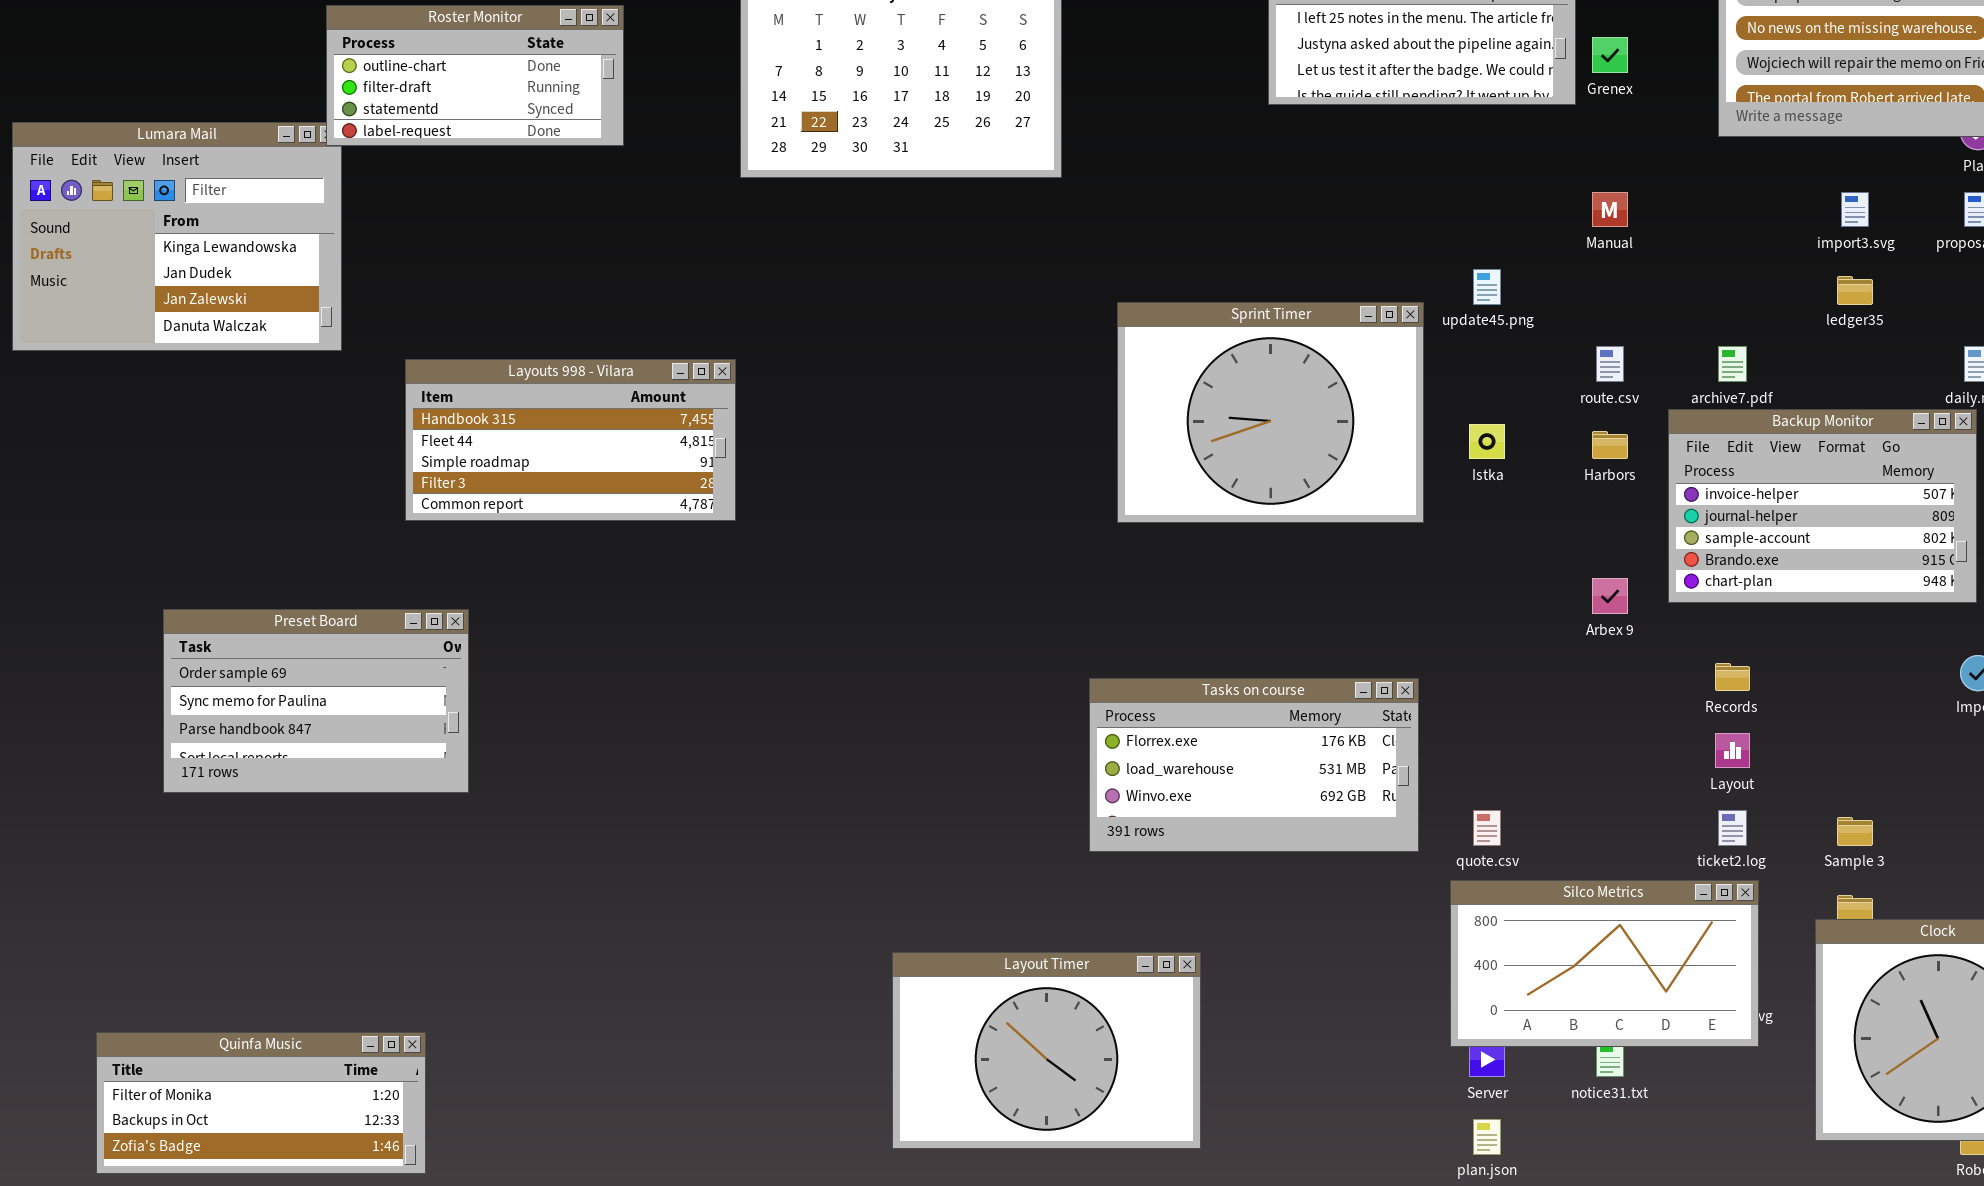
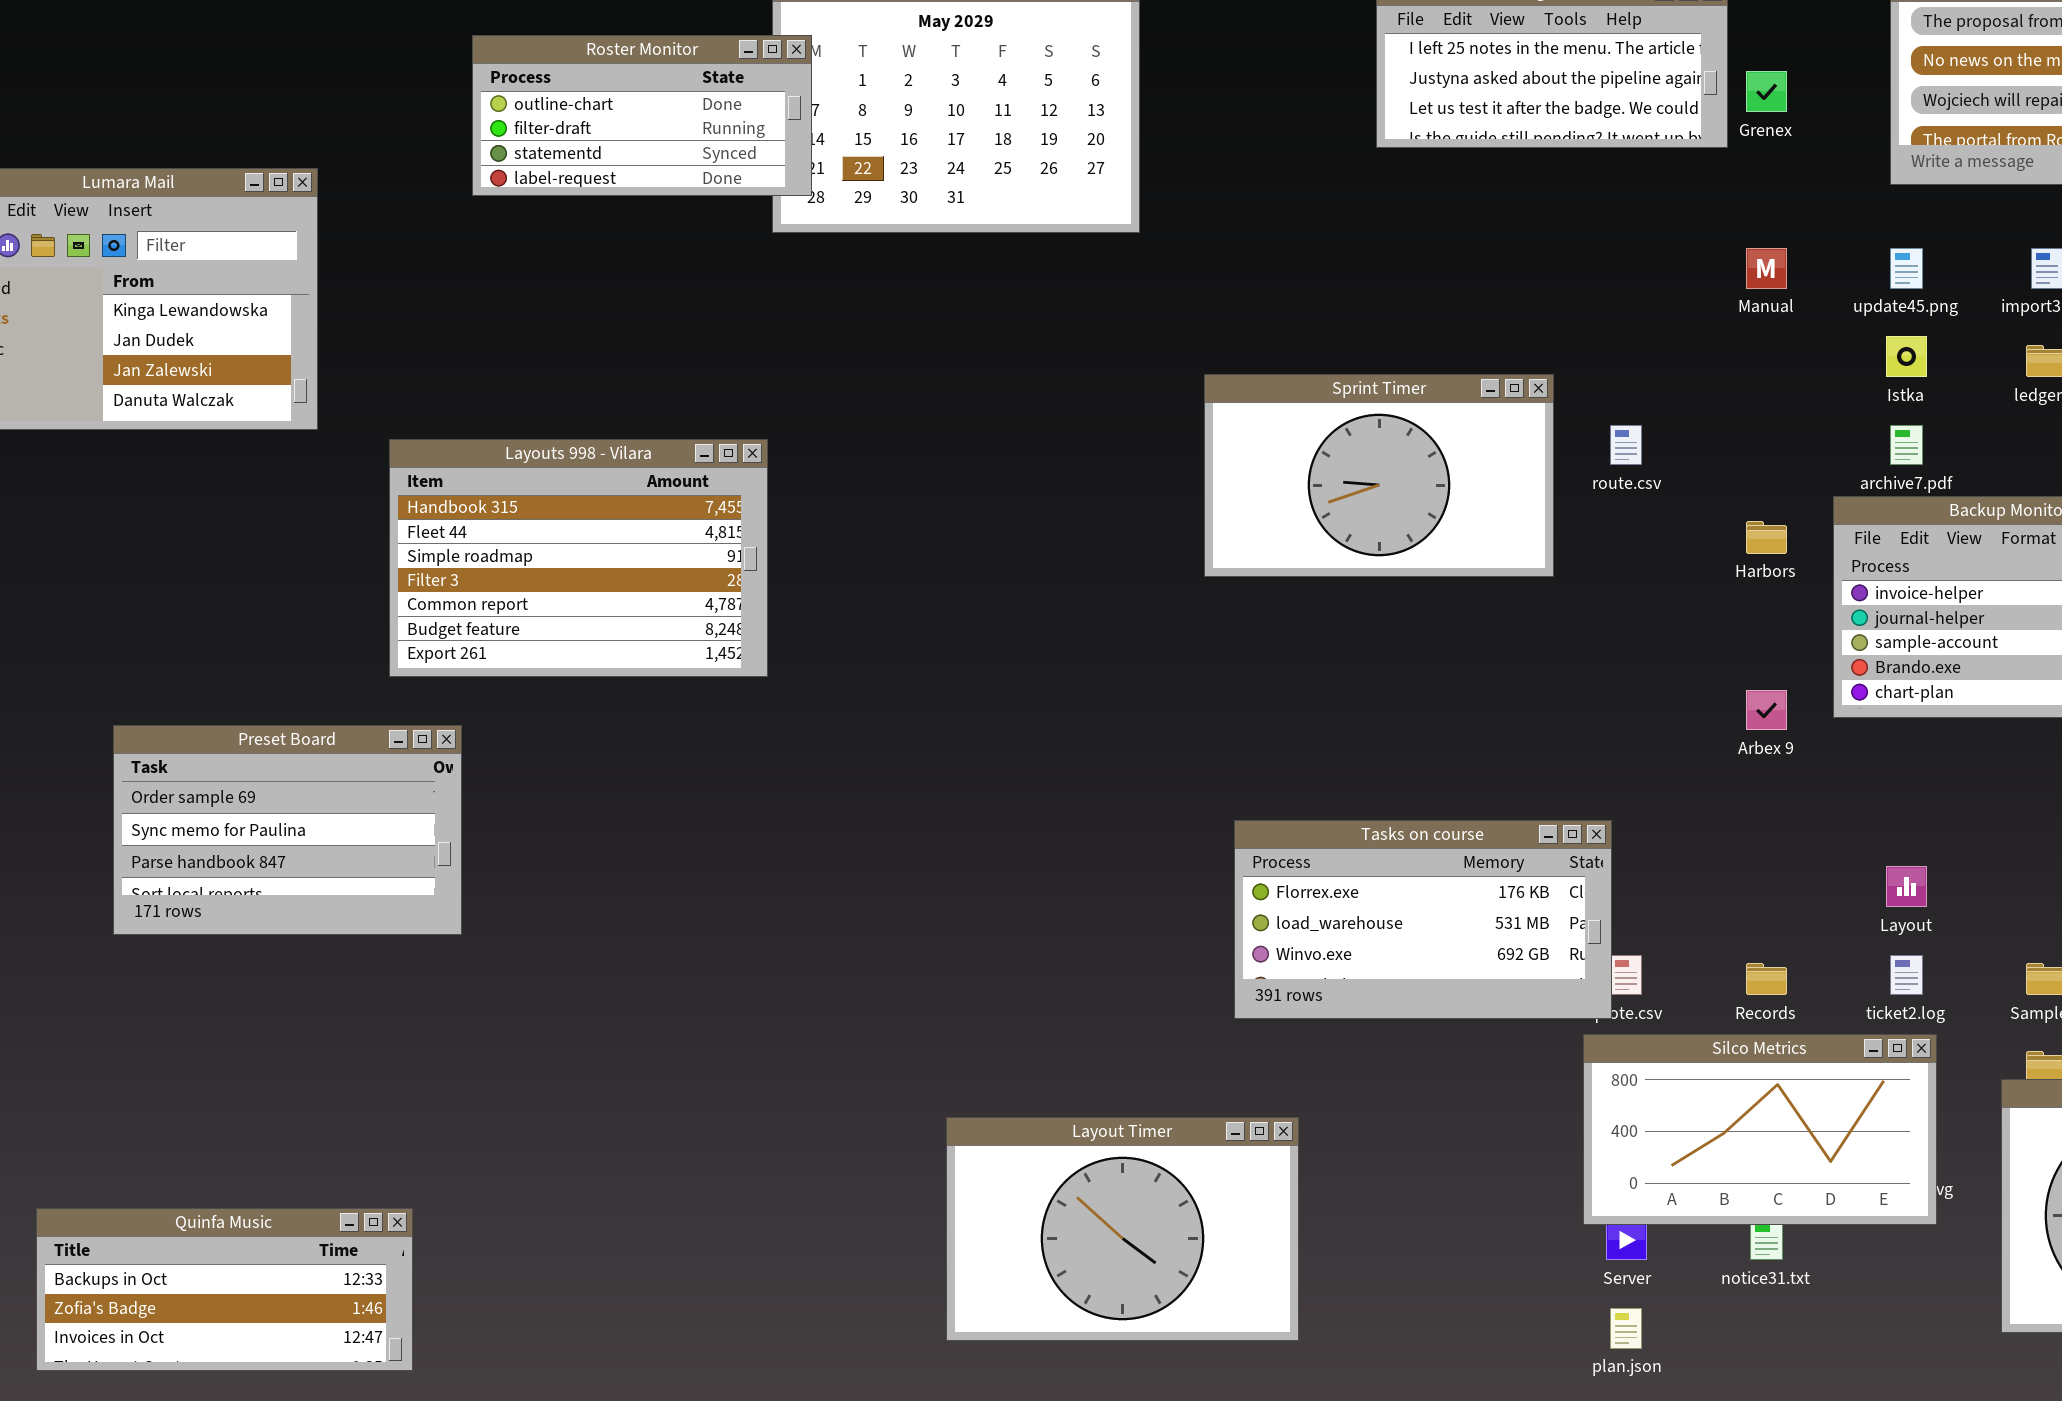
Roster Monitor: [326,5,624,146] -> [472,35,812,196], moved
update45.png: [1473,269,1501,305] -> [1890,248,1923,289], moved
Sprint Timer: [1117,302,1424,523] -> [1204,374,1554,577], resized
route.csv: [1596,346,1624,382] -> [1610,425,1642,465], moved
Layouts 998 - Vilara: [405,359,736,521] -> [389,439,768,677], resized
Istka: [1469,424,1505,459] -> [1886,336,1927,377], moved
Records: [1715,663,1750,691] -> [1746,963,1787,995], moved
Tasks on course: [1089,678,1419,852] -> [1234,820,1612,1019], moved
Quinfa Music: [96,1032,426,1174] -> [36,1208,413,1371], scrolled down 1 row

